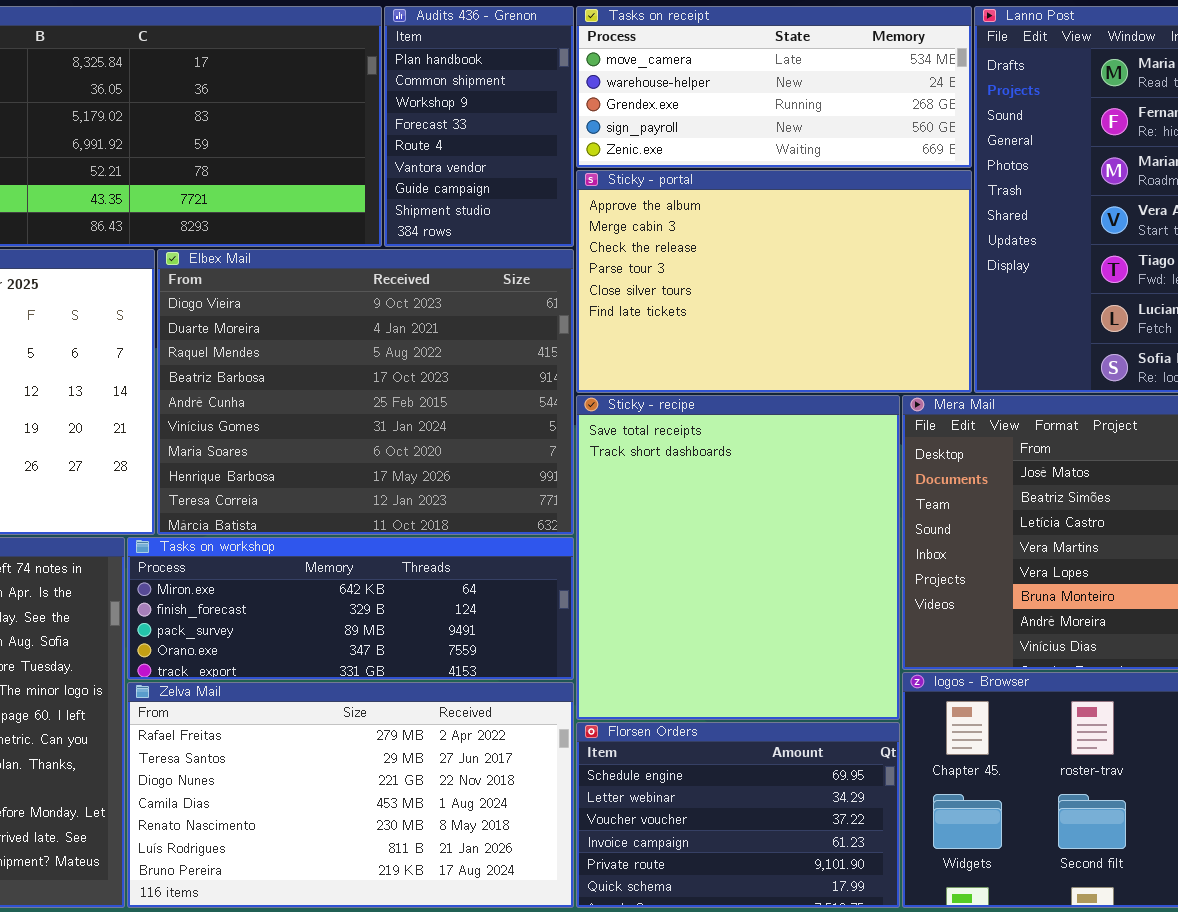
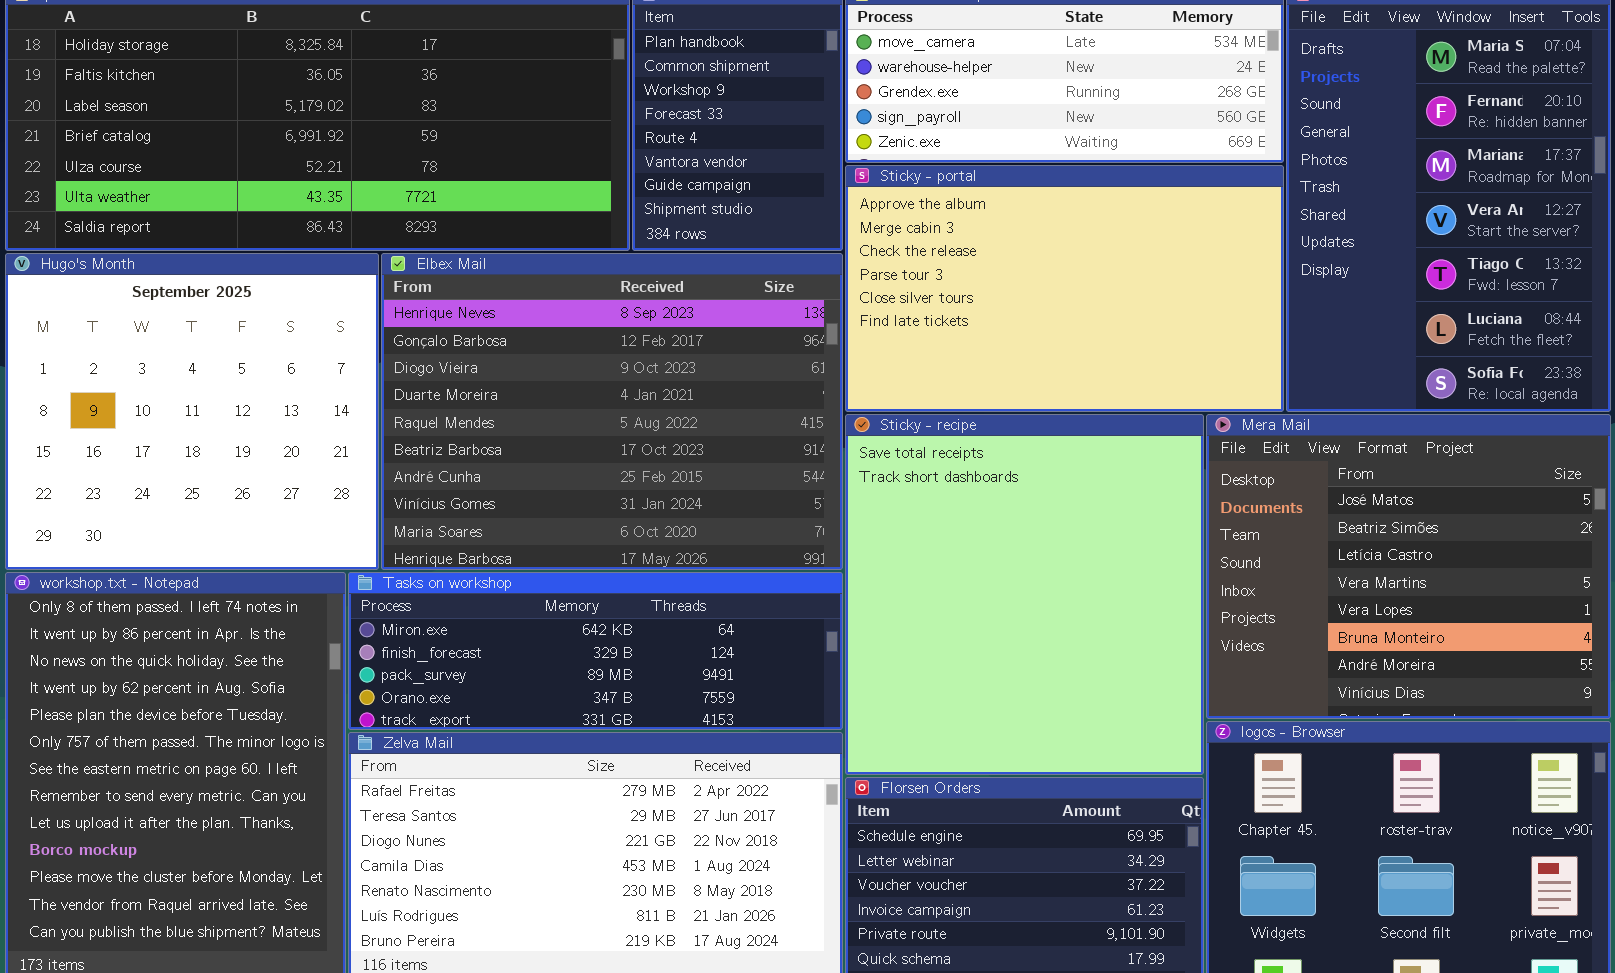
Elbex Mail: [157,249,574,535] -> [381,253,843,570], scrolled up 2 rows

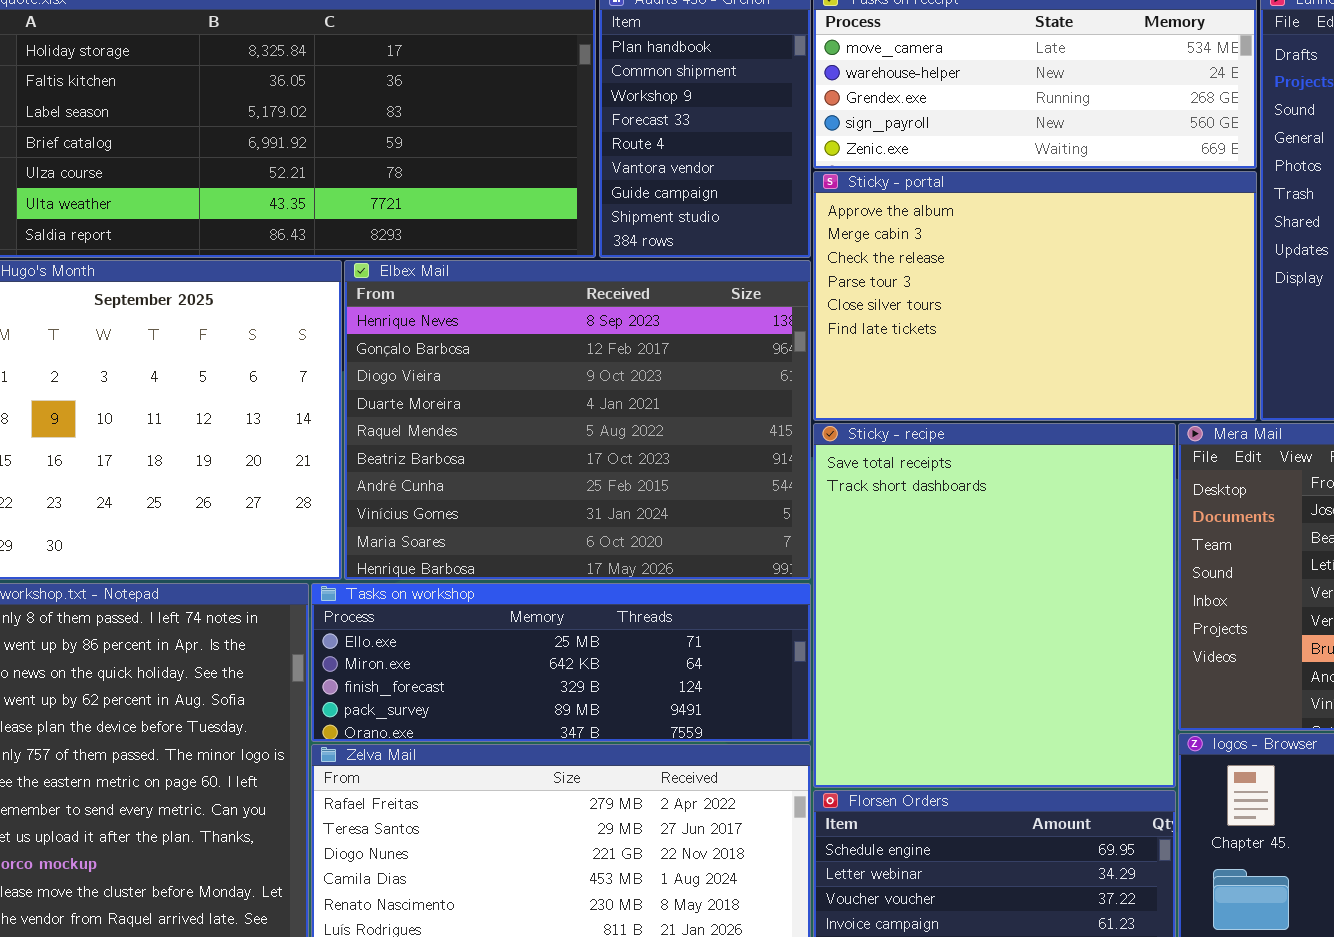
Tasks on workshop: [348,572,843,730] -> [311,583,811,742], scrolled up 1 row

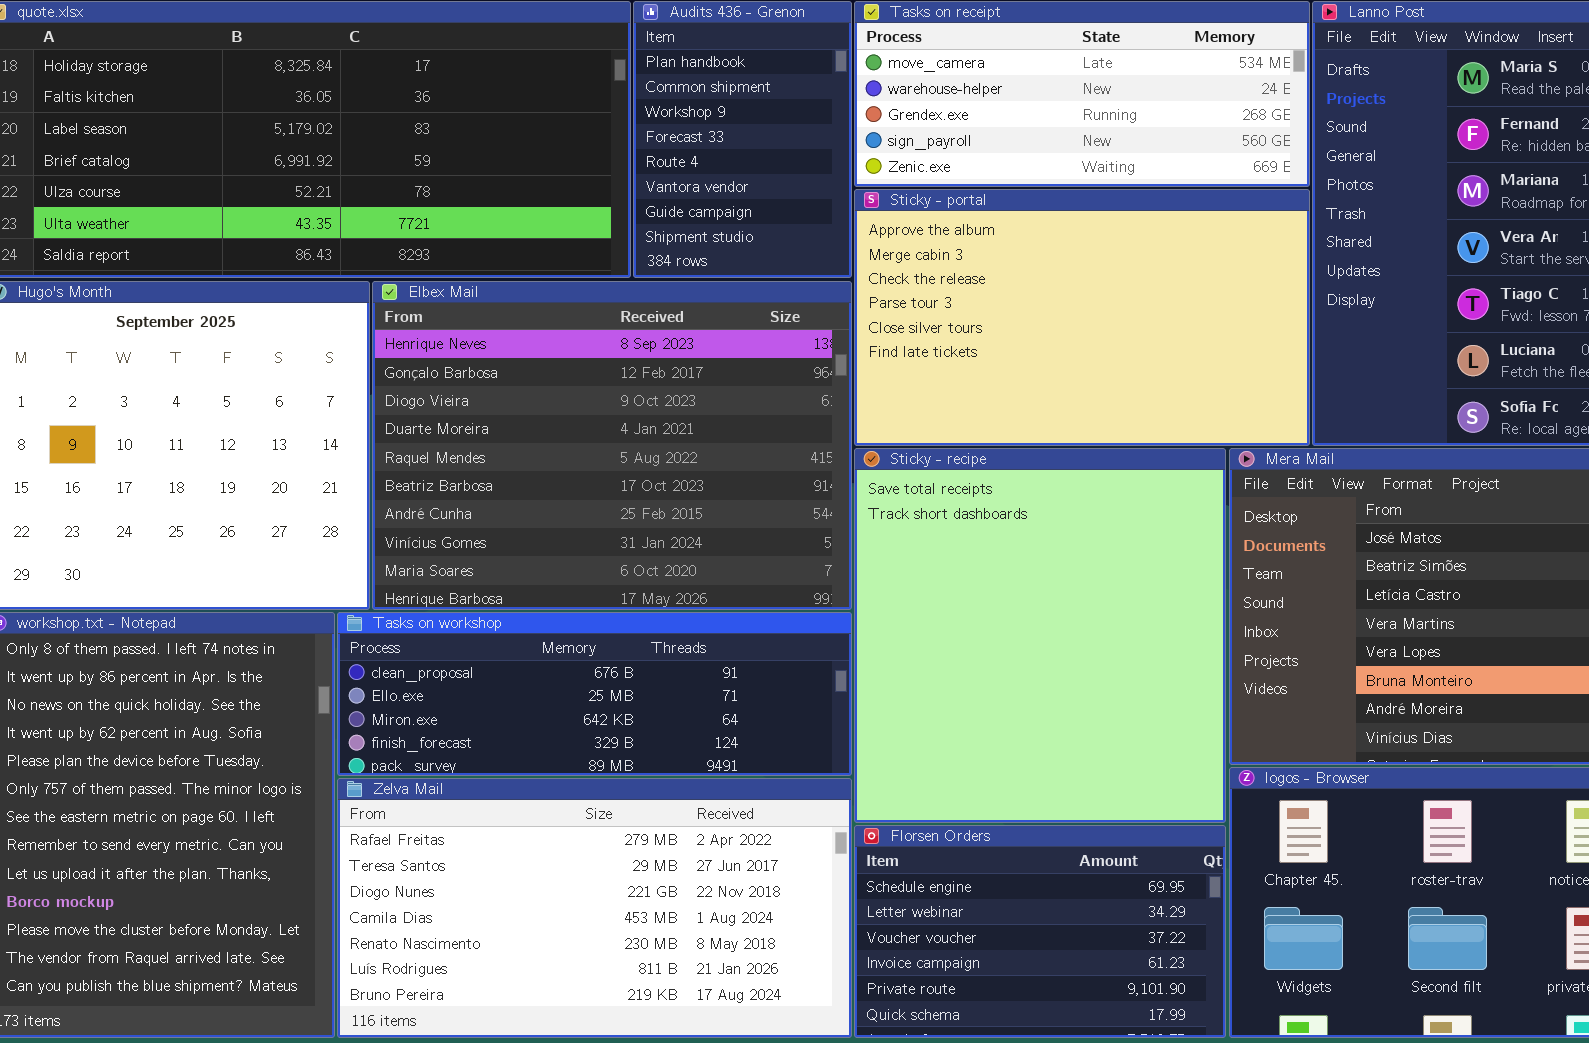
Tasks on workshop: [311,583,811,742] -> [337,612,852,776], scrolled up 1 row

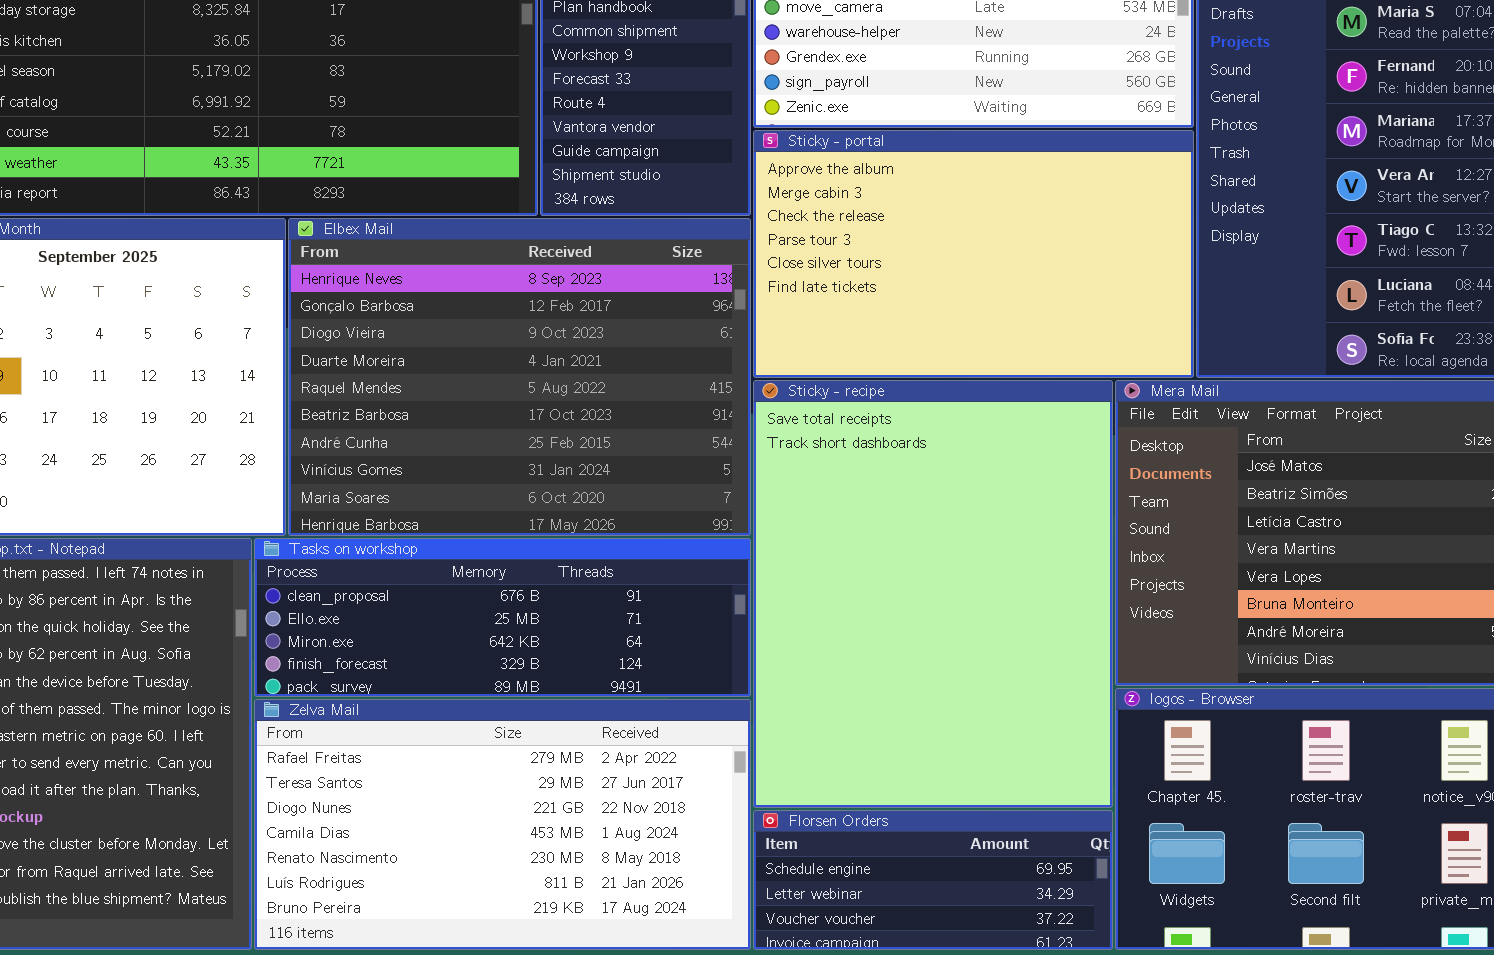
Sticky - recipe: [854,448,1226,823] -> [753,380,1113,808], resized
Florsen Orders: [854,825,1226,1038] -> [753,810,1113,950], resized

